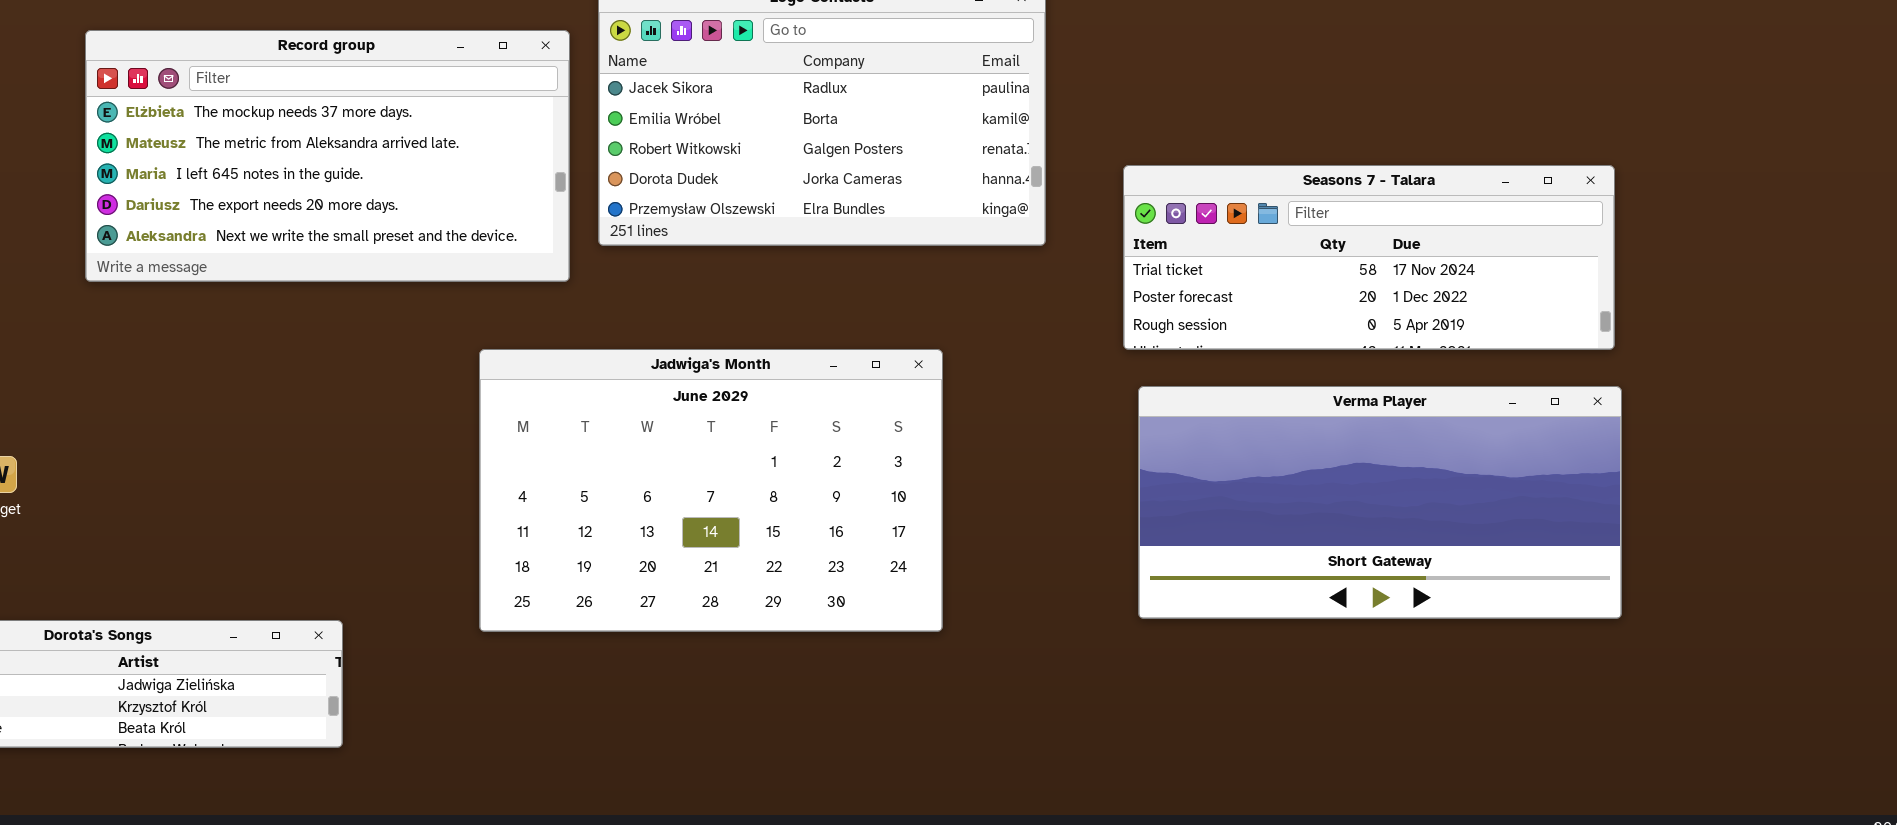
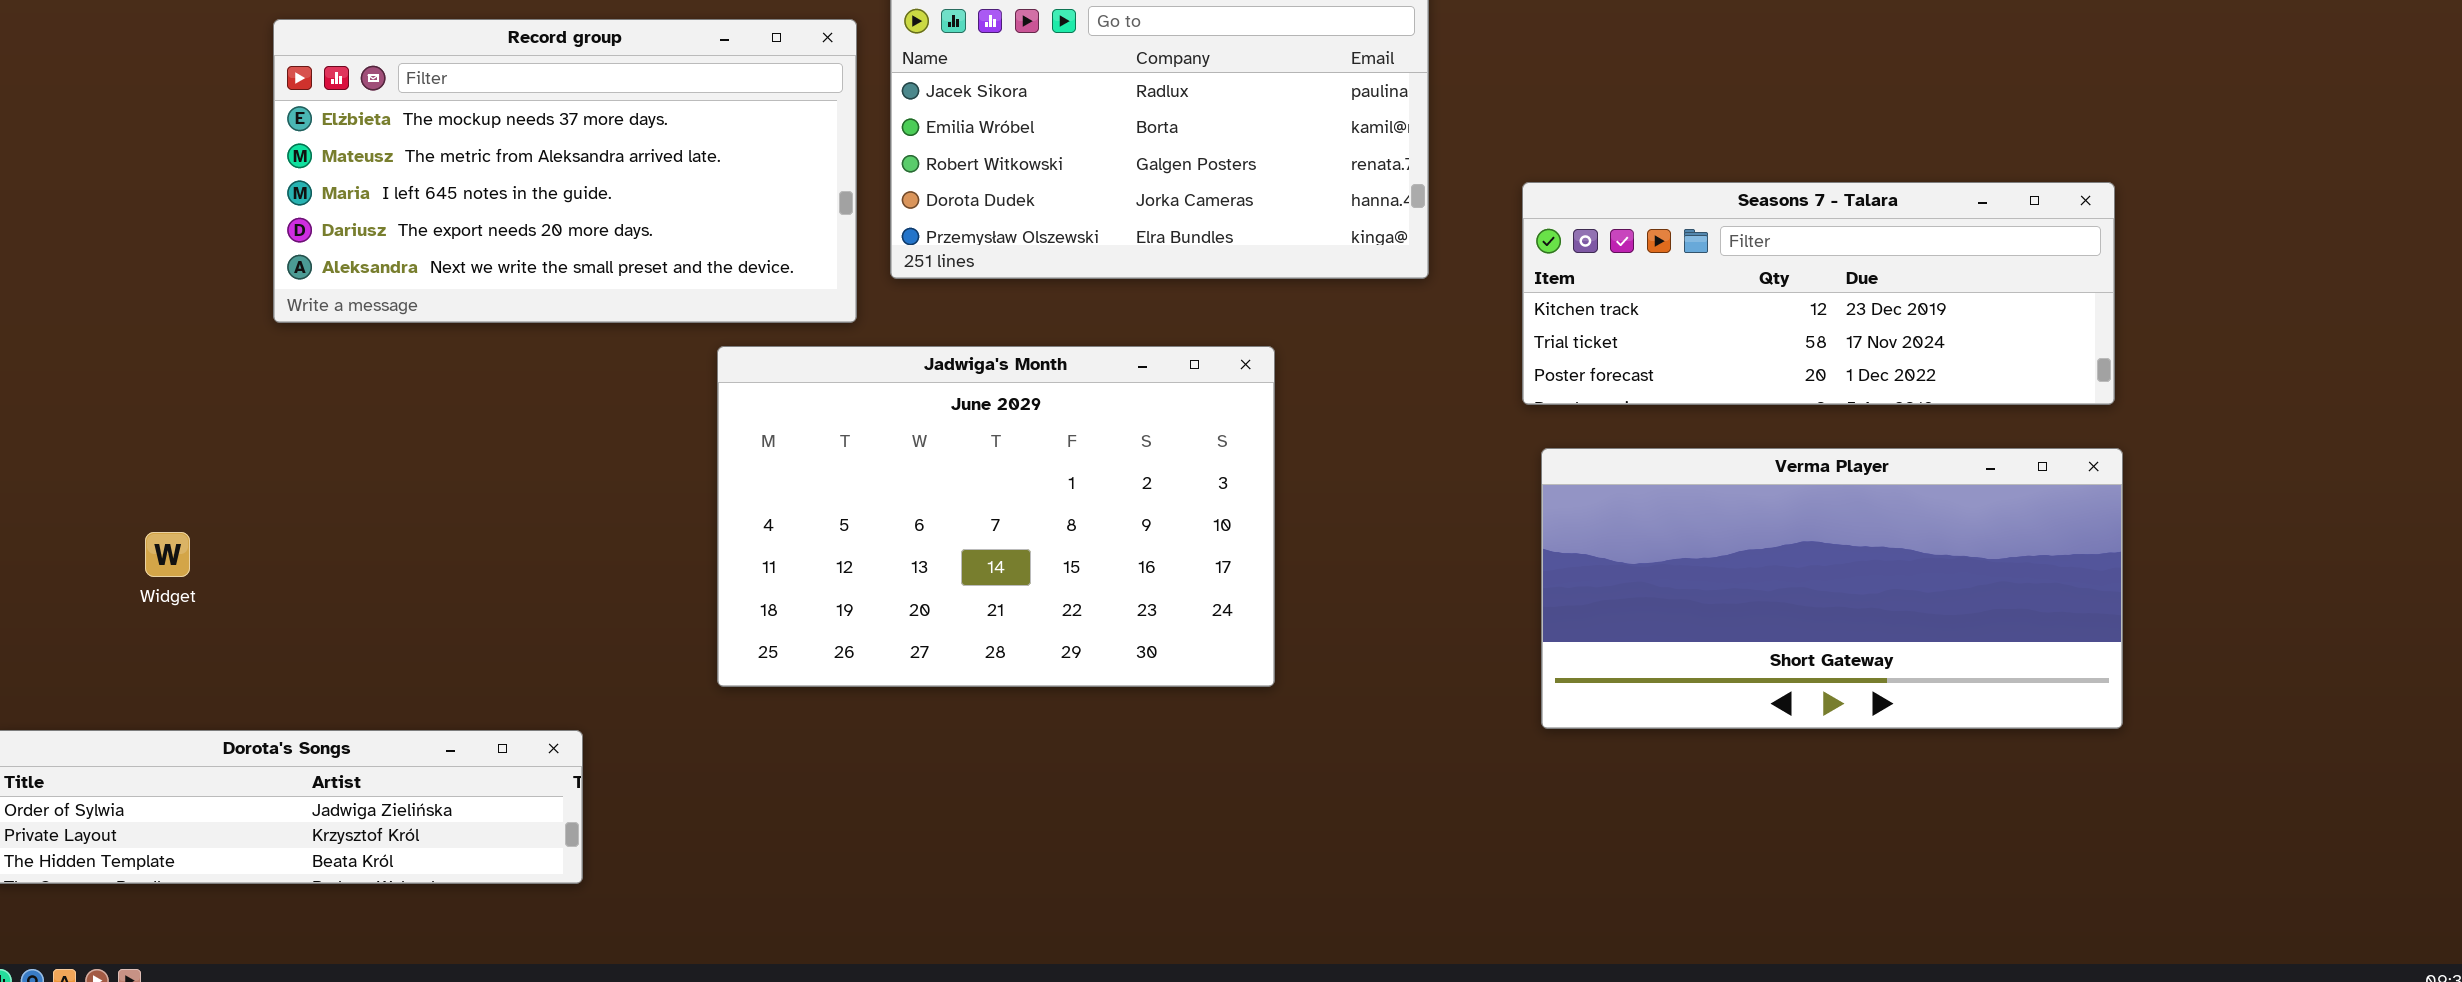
Seasons 7 - Talara: [1123,165,1615,350] -> [1522,182,2115,405], scrolled up 1 row
Jadwiga's Month: [479,349,943,632] -> [717,346,1275,687], moved

